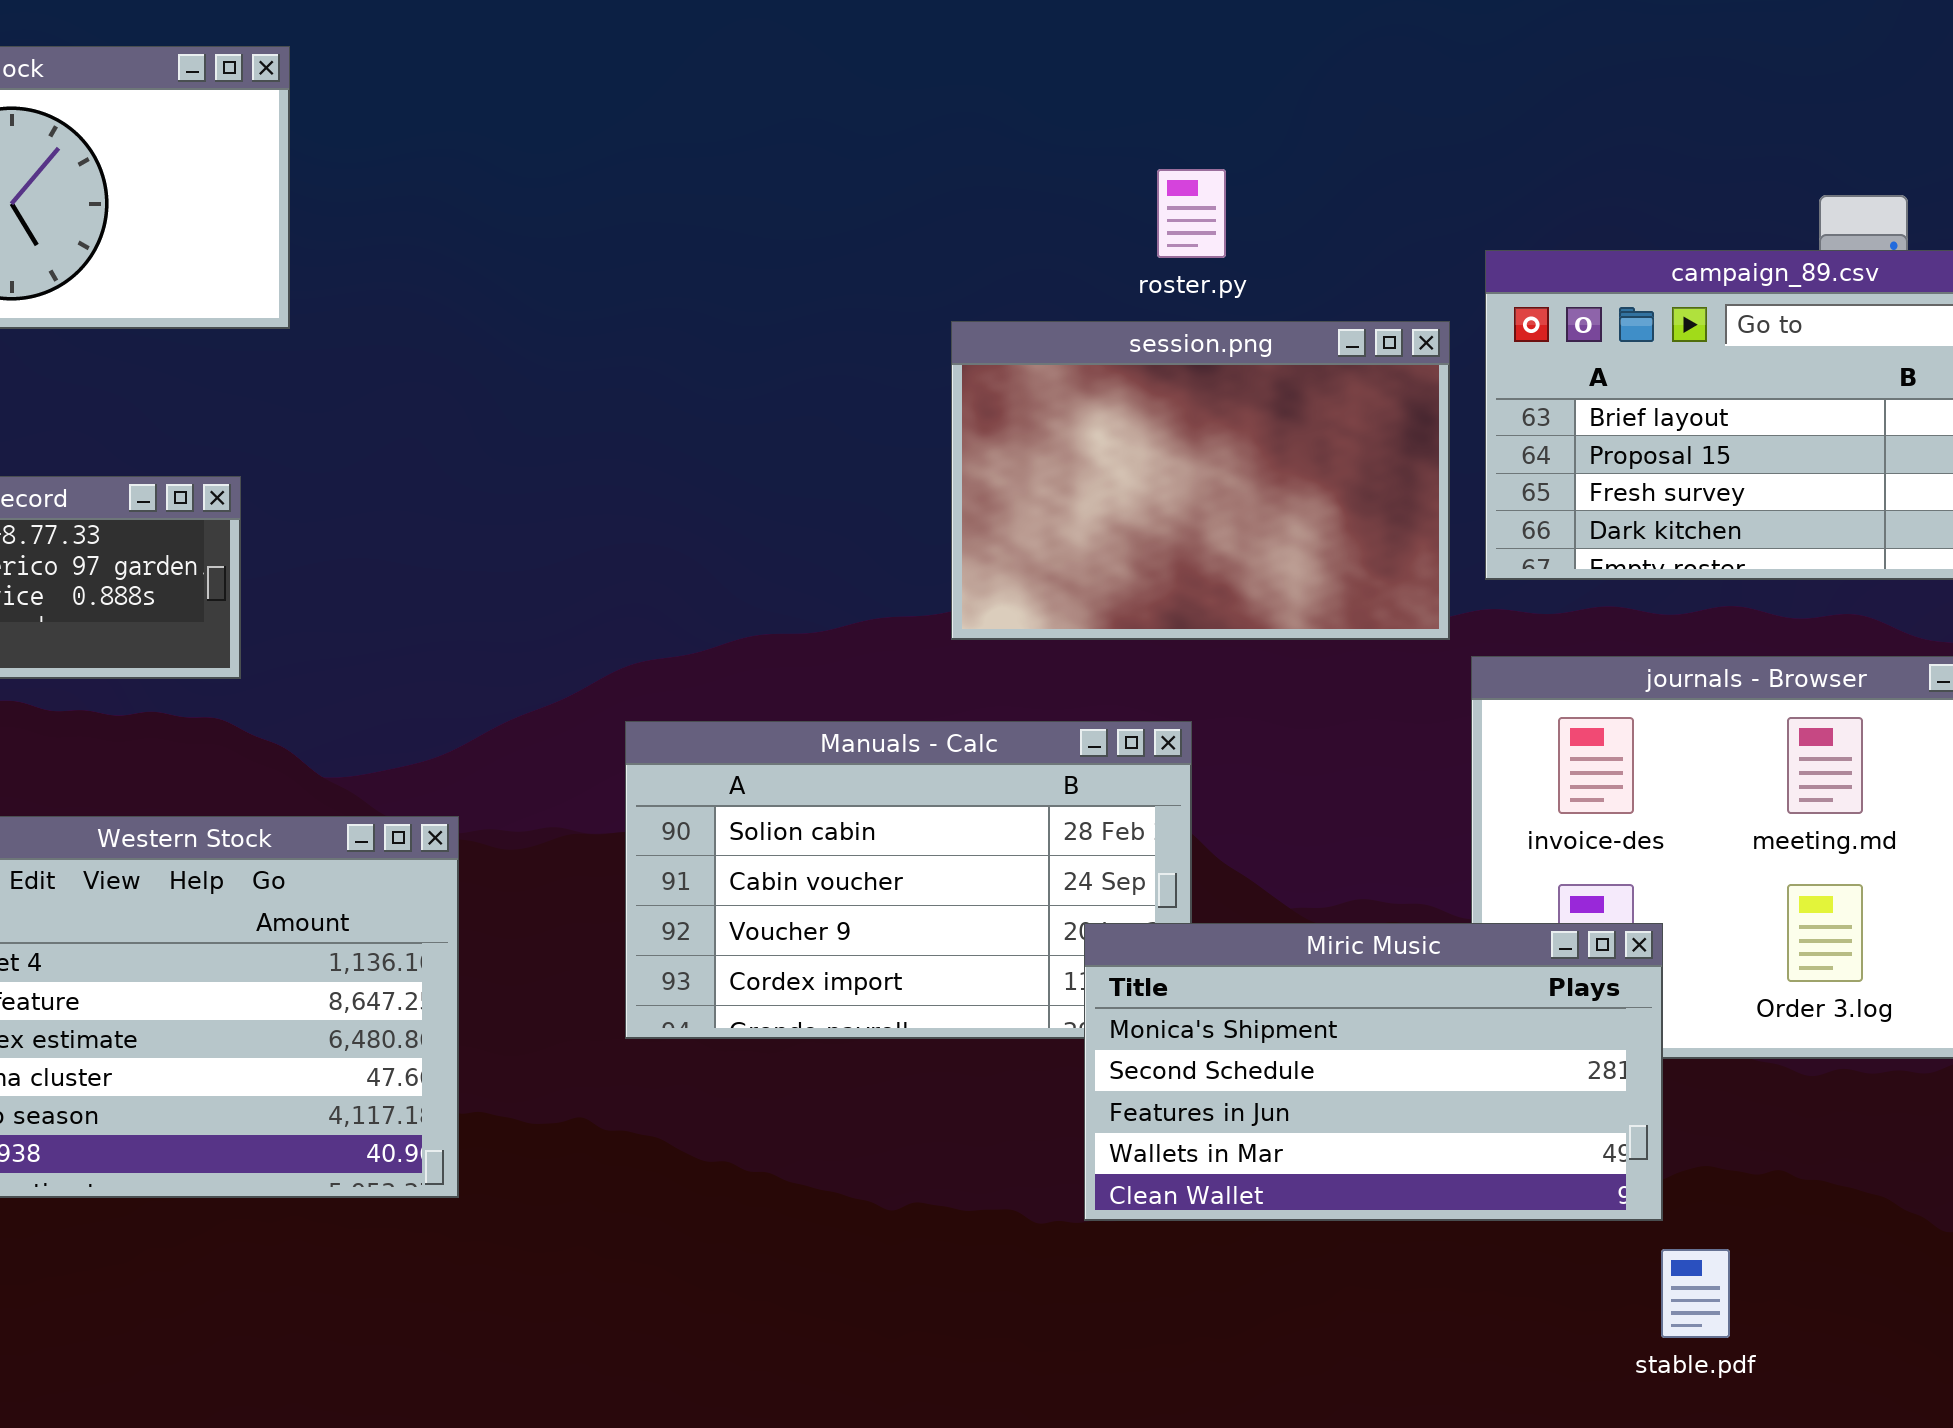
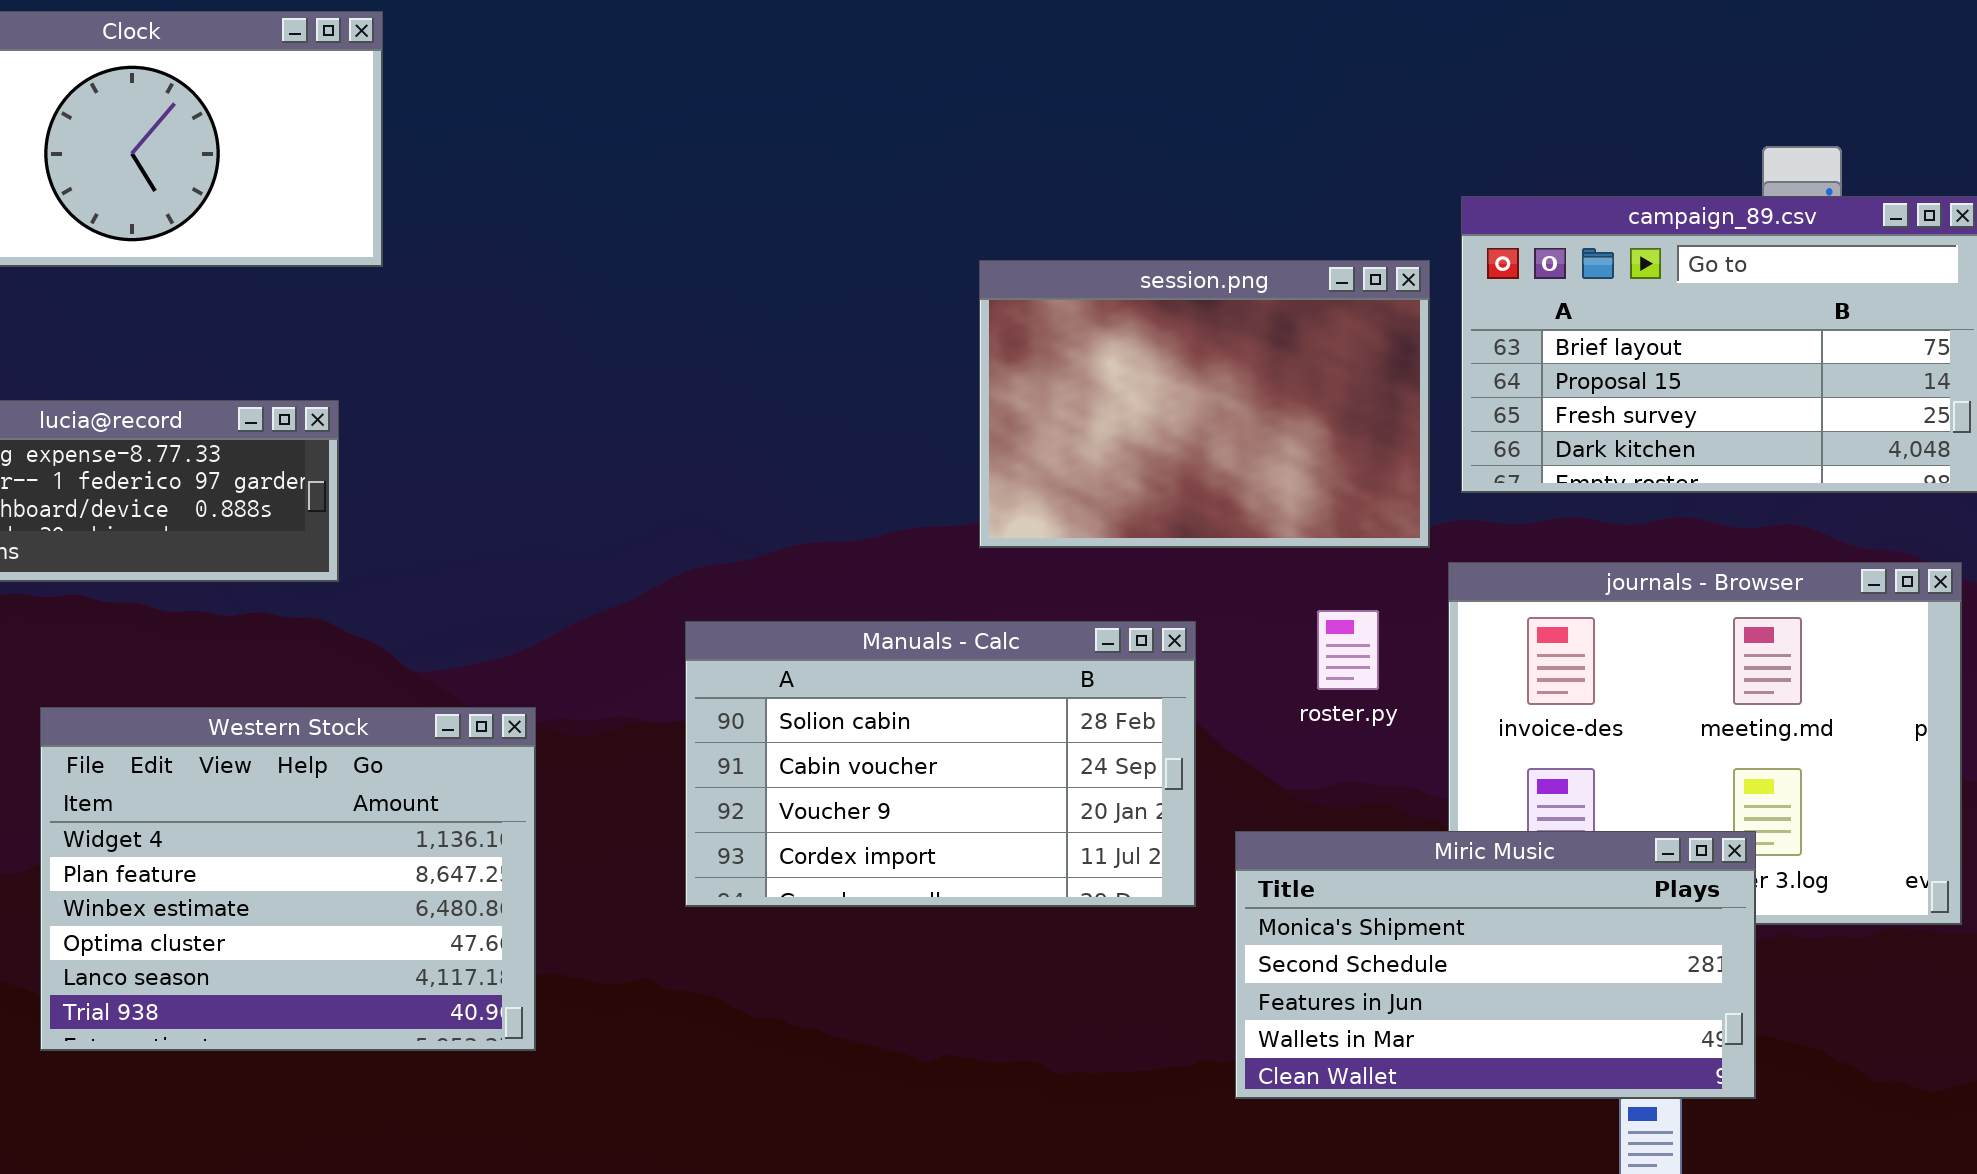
roster.py: [1157,169,1226,258] -> [1317,610,1379,690], moved
Miric Music: [1084,923,1663,1221] -> [1235,831,1756,1099], moved

